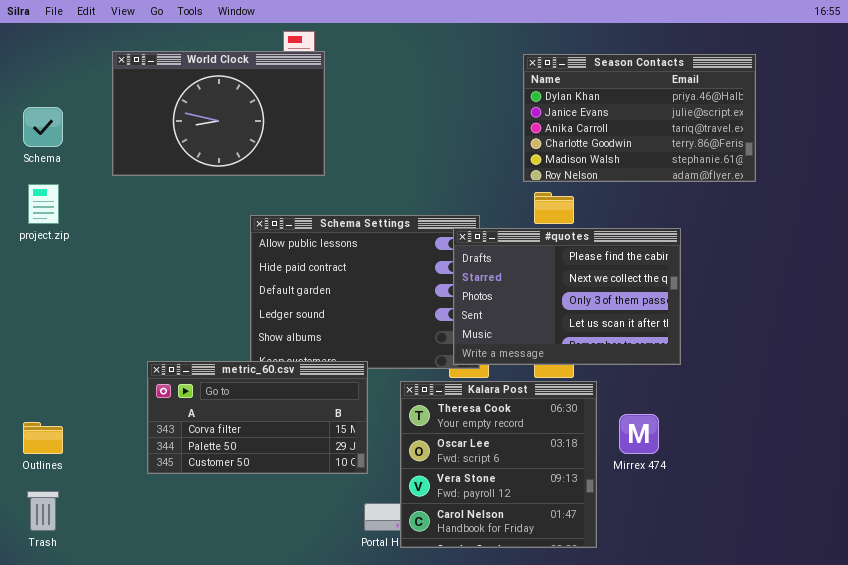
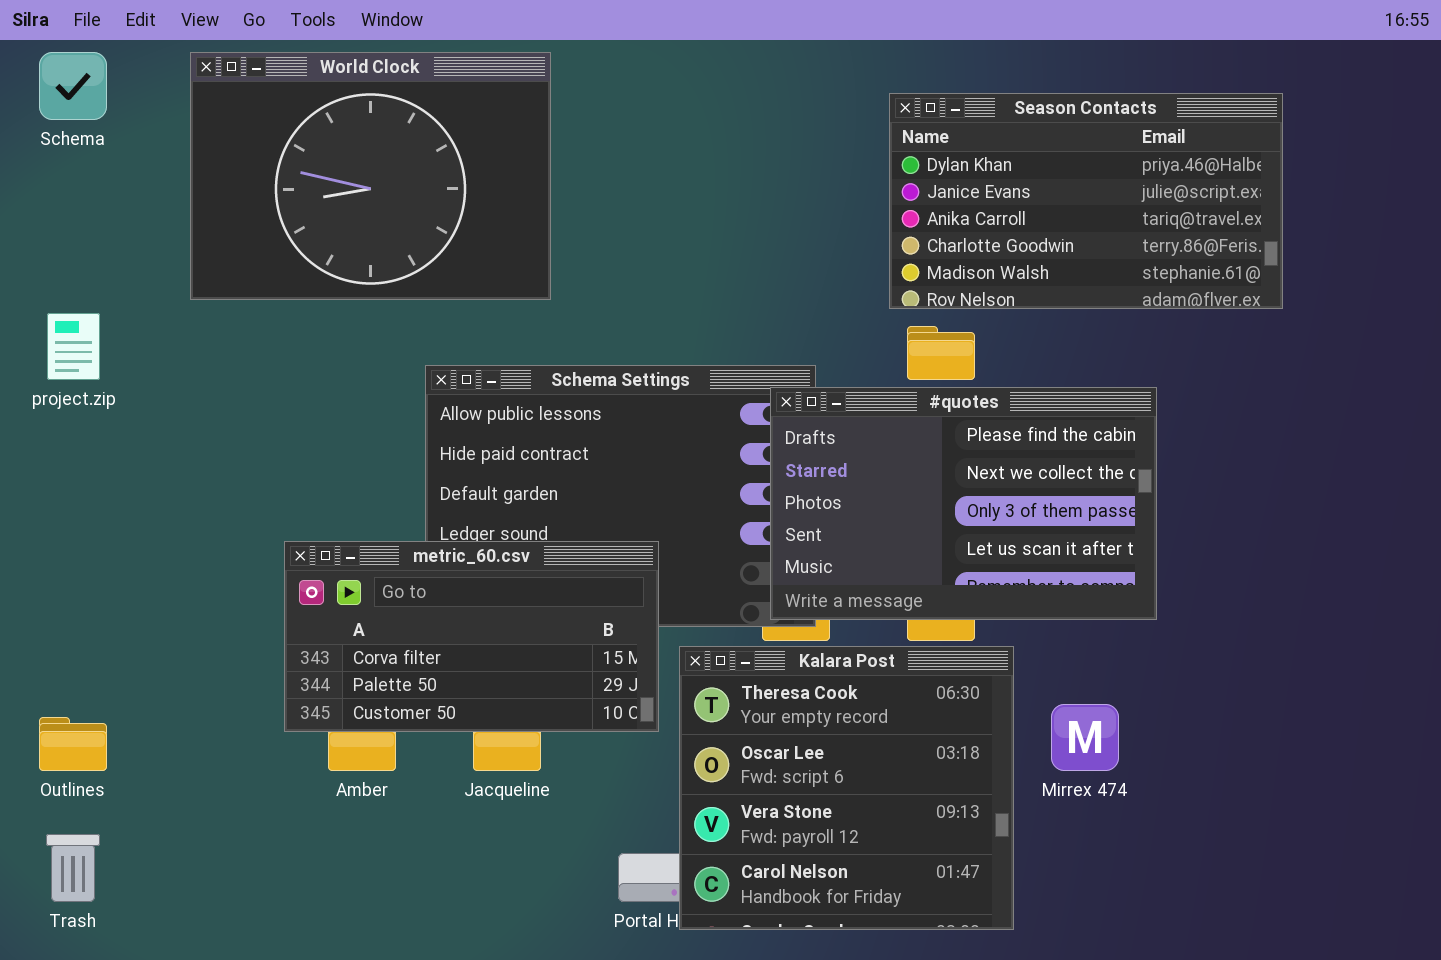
World Clock: [112,51,325,176] -> [190,52,551,300], resized
Schema: [23,107,63,147] -> [39,52,107,120], moved
metric_60.csv: [147,361,368,474] -> [284,541,659,732], moved

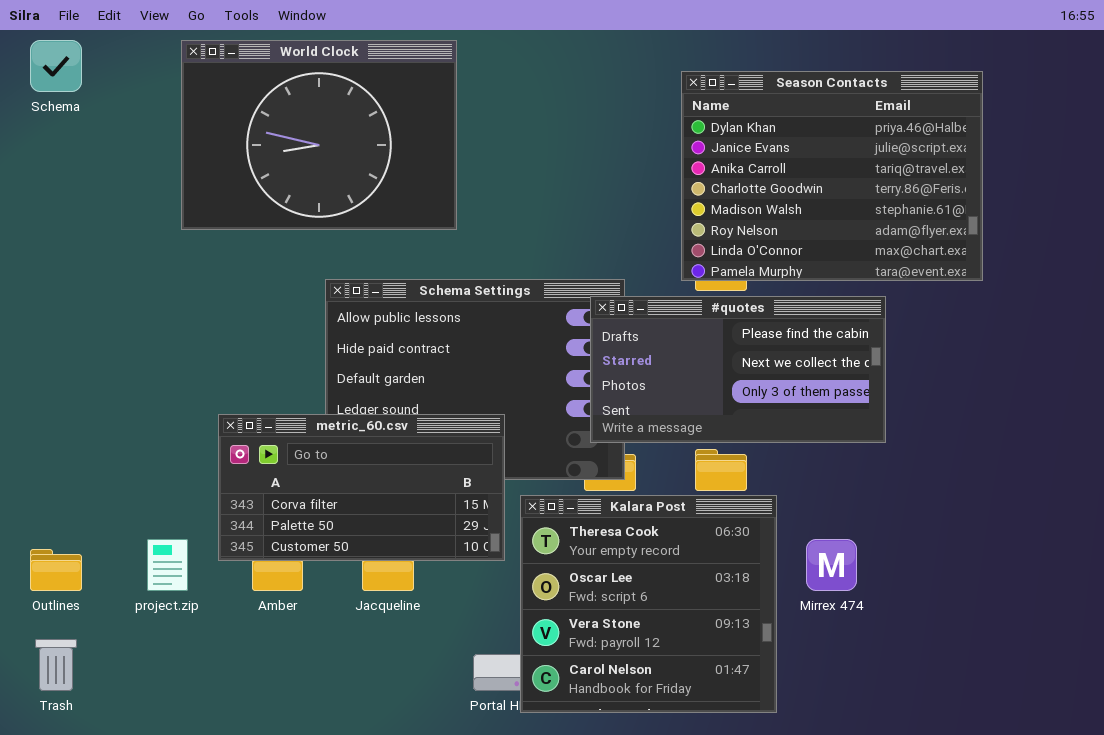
World Clock: [190,52,551,300] -> [181,40,457,230], moved
Season Contacts: [889,93,1283,309] -> [681,71,983,281], resized
project.zip: [47,313,100,380] -> [147,539,188,591], moved
#quotes: [770,387,1157,620] -> [590,296,886,443], resized

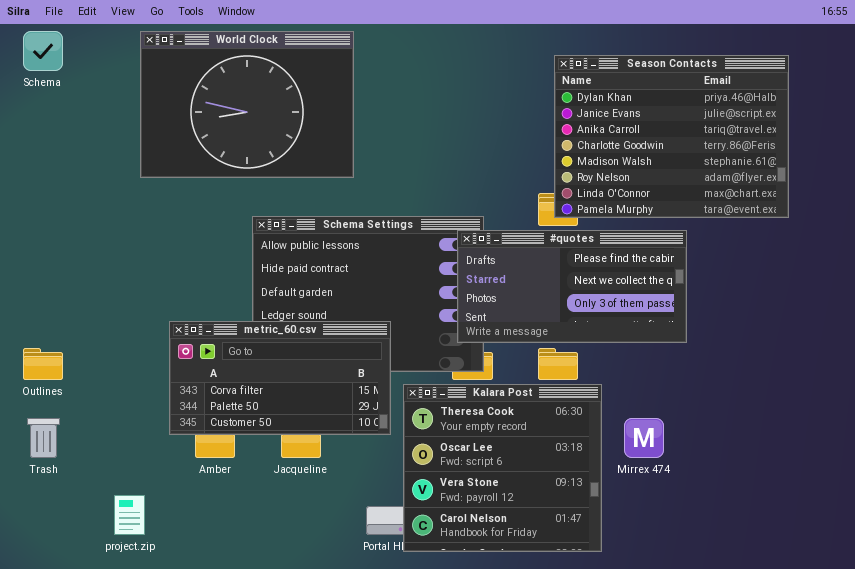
Season Contacts: [681,71,983,281] -> [554,55,789,218], moved
project.zip: [147,539,188,591] -> [114,495,145,535], moved
Outlines: [30,549,82,591] -> [23,348,63,380], moved
Trash: [35,639,77,691] -> [27,418,60,458], moved

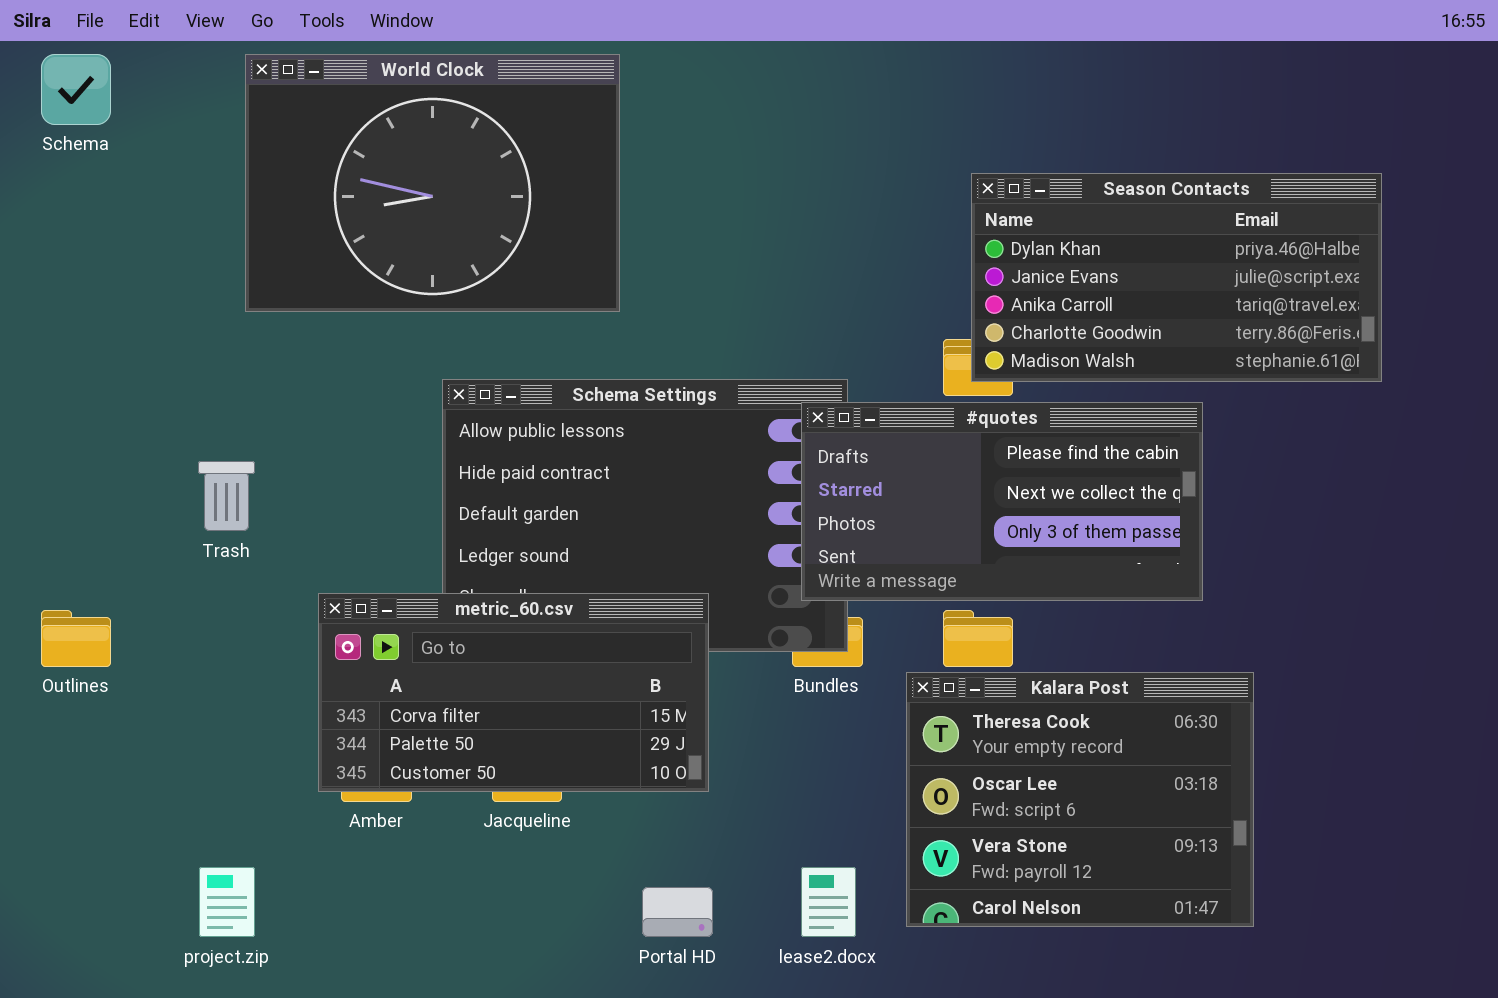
Season Contacts: [554,55,789,218] -> [971,173,1382,382], resized
metric_60.csv: [169,321,391,435] -> [318,593,709,792], moved
Kalara Post: [403,384,602,552] -> [906,672,1254,927], moved, resized
Trash: [27,418,60,458] -> [198,461,255,531], moved

